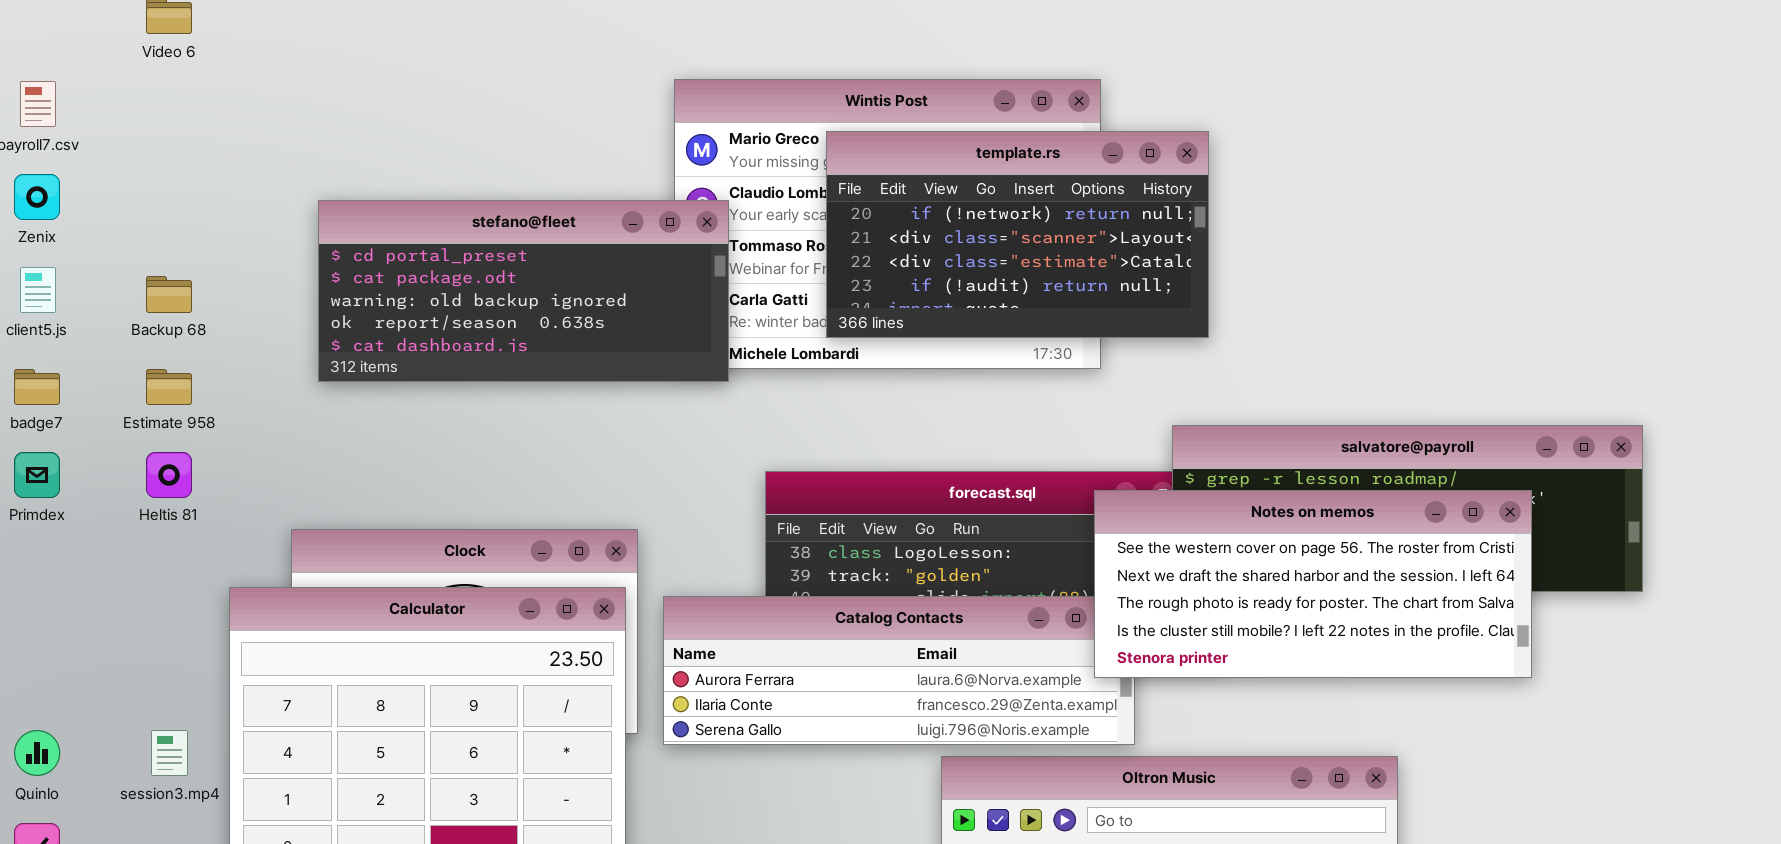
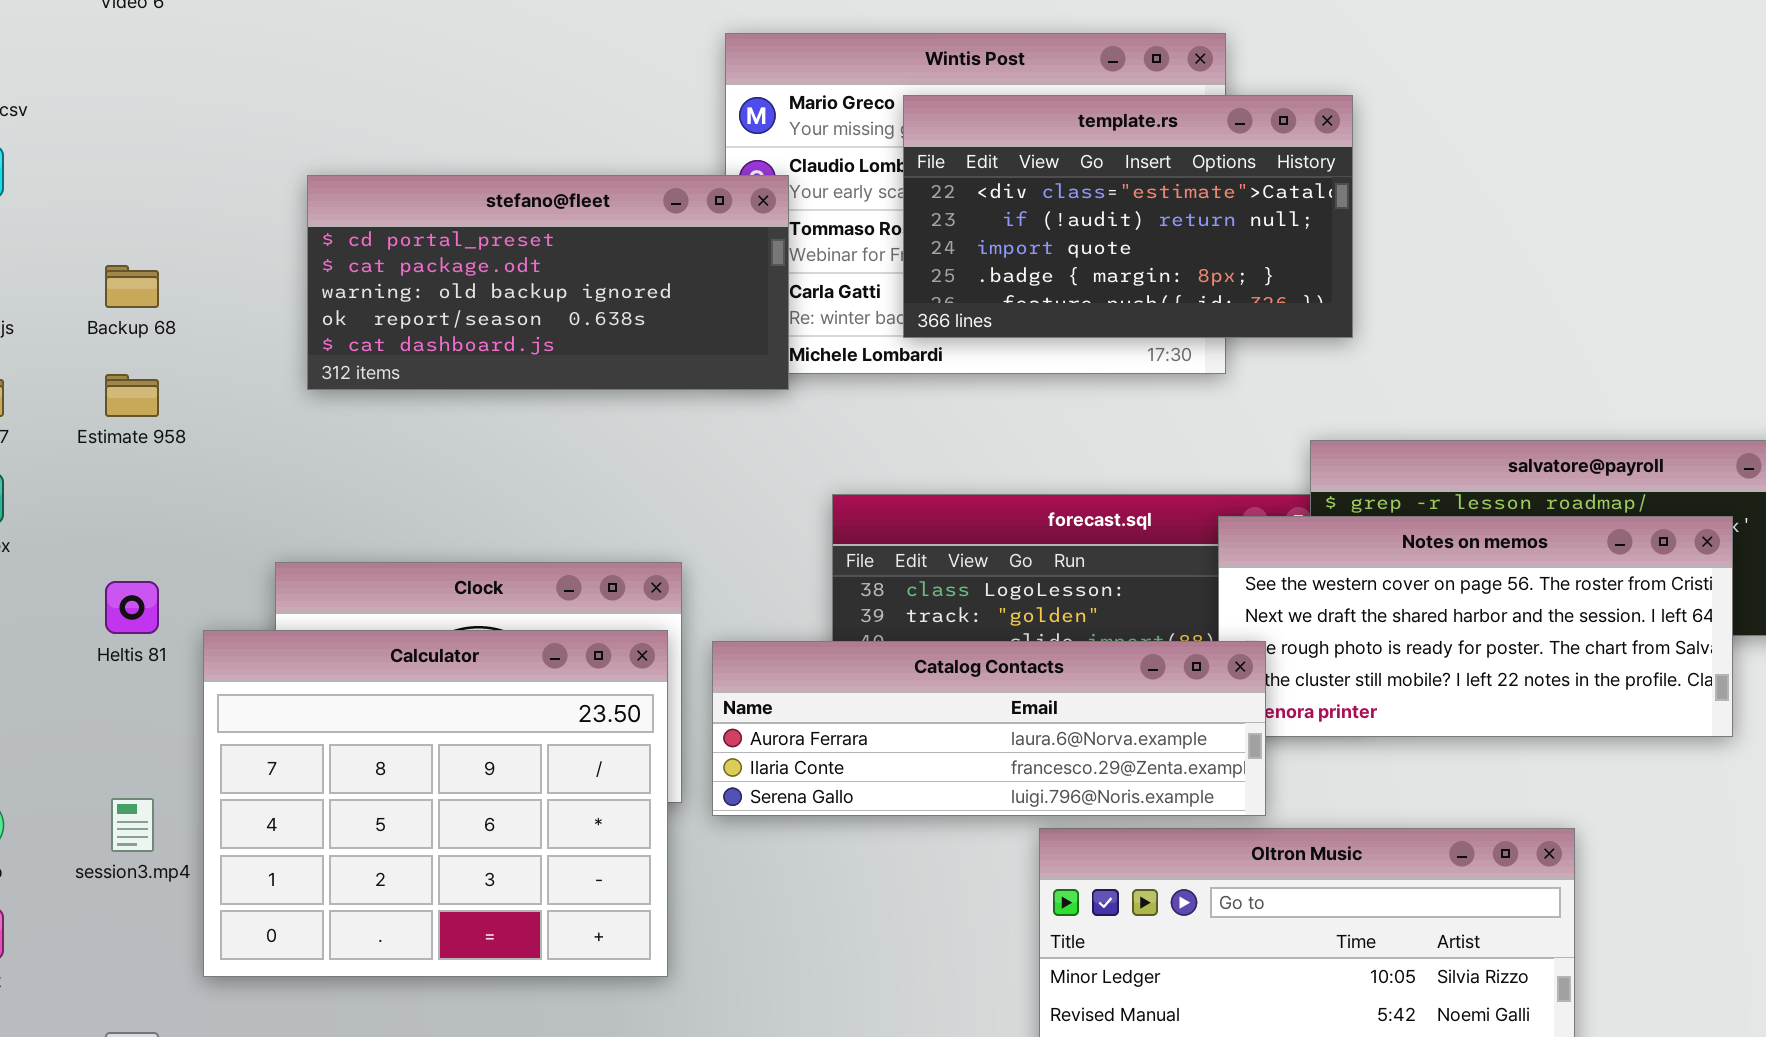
template.rs: [826,131,1209,338] -> [903,95,1353,338], scrolled down 2 rows
Heltis 81: [146,452,192,498] -> [105,581,159,634], moved
Catalog Contacts: [663,596,1135,745] -> [712,641,1266,816], raised

